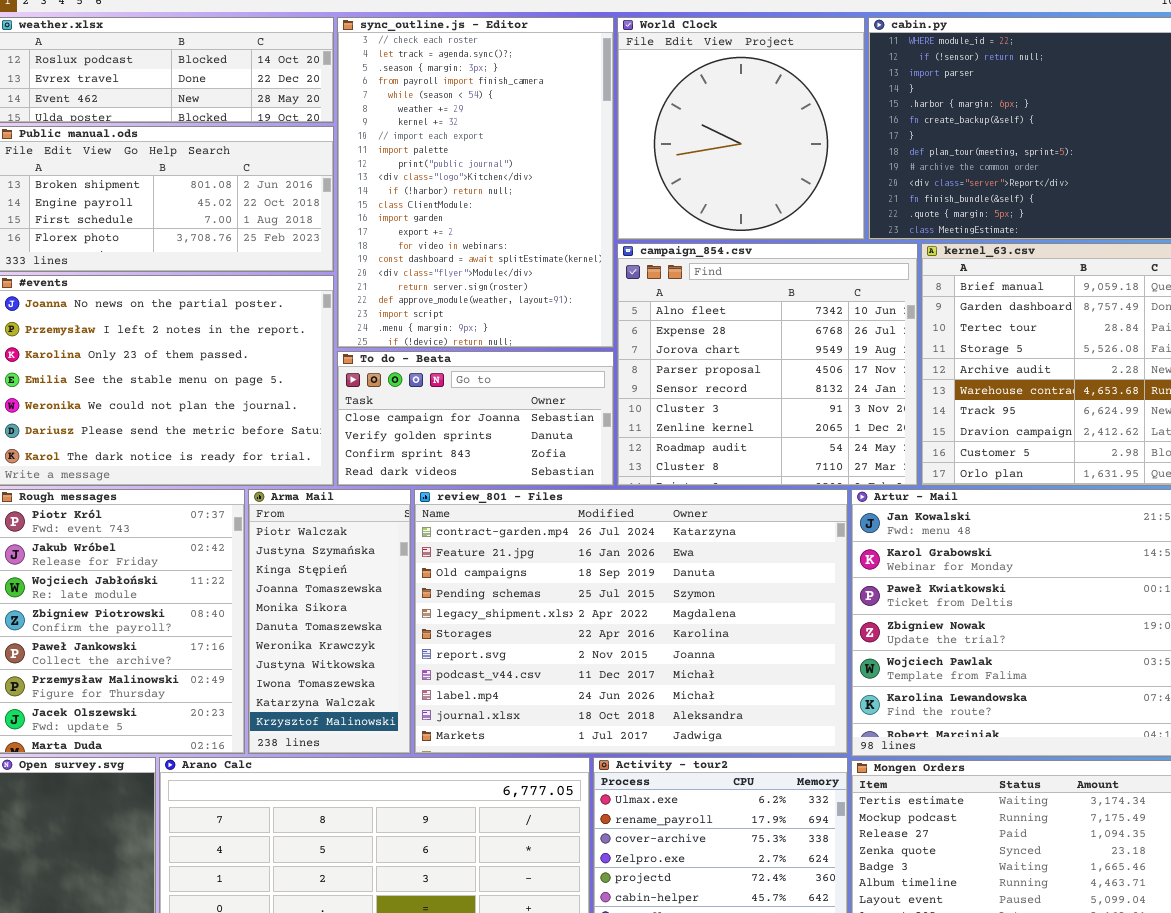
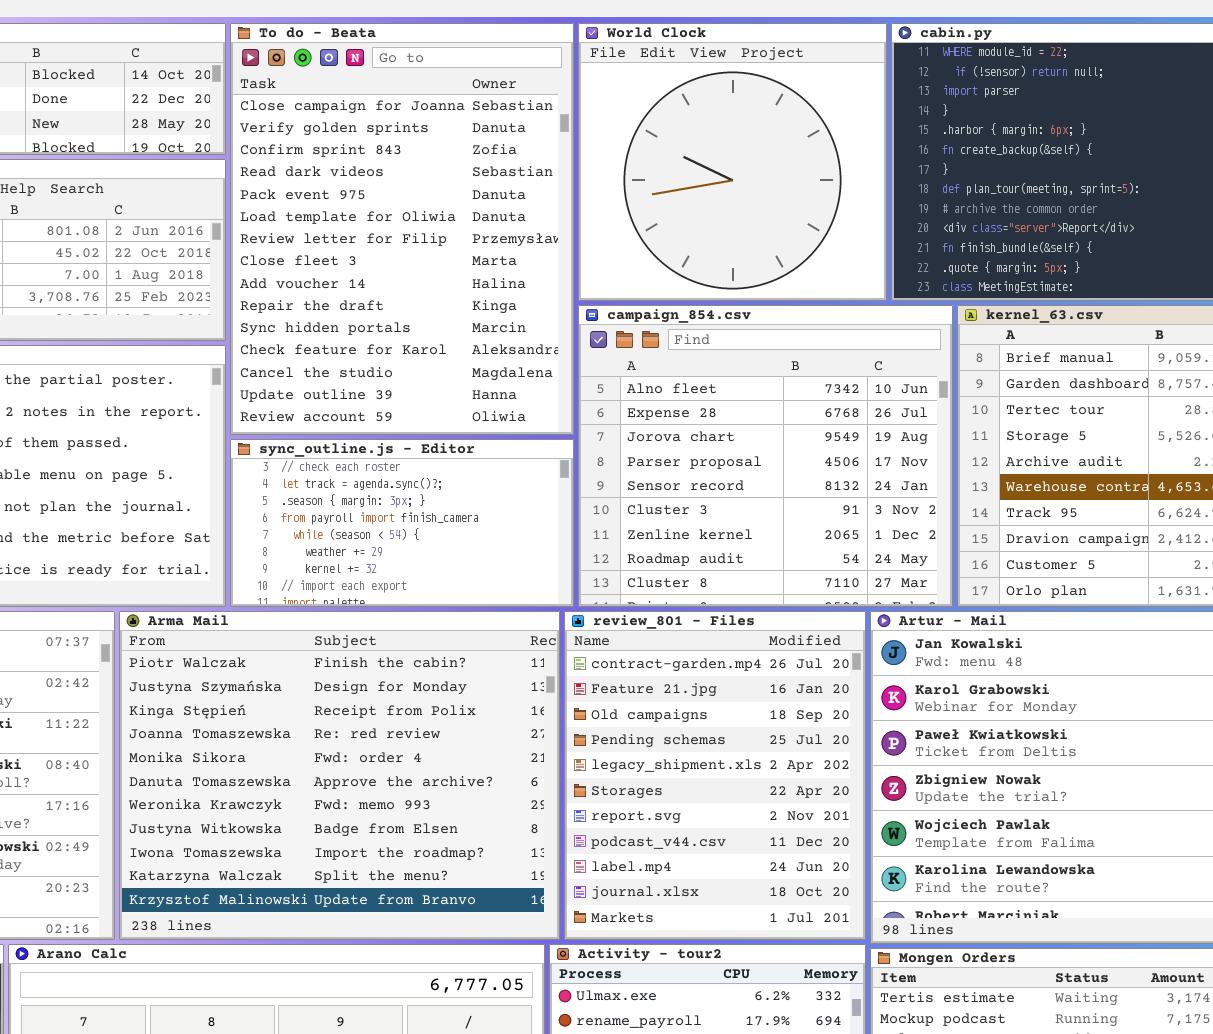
sync_outline.js - Editor: [337,17,614,348] -> [230,439,574,607], moved, resized
To do - Beata: [337,351,614,486] -> [230,23,574,435], moved, resized
Arma Mail: [248,489,411,754] -> [119,611,560,940], resized
review_801 - Files: [414,489,848,754] -> [564,611,866,940], resized

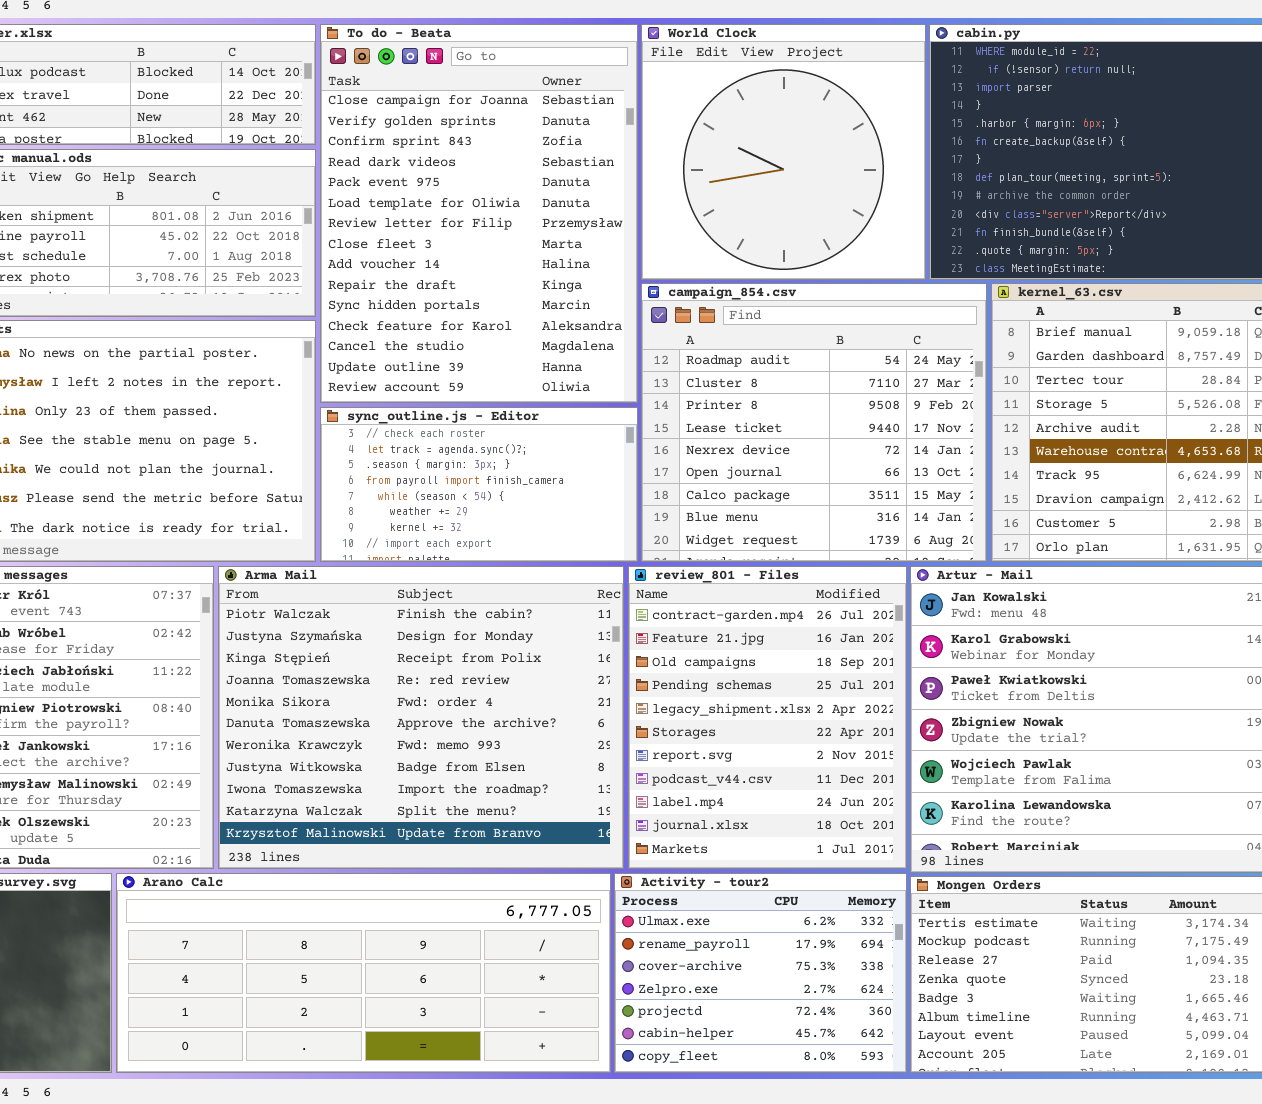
campaign_854.csv: [578,305,953,607] -> [641,283,987,562], scrolled down 7 rows

